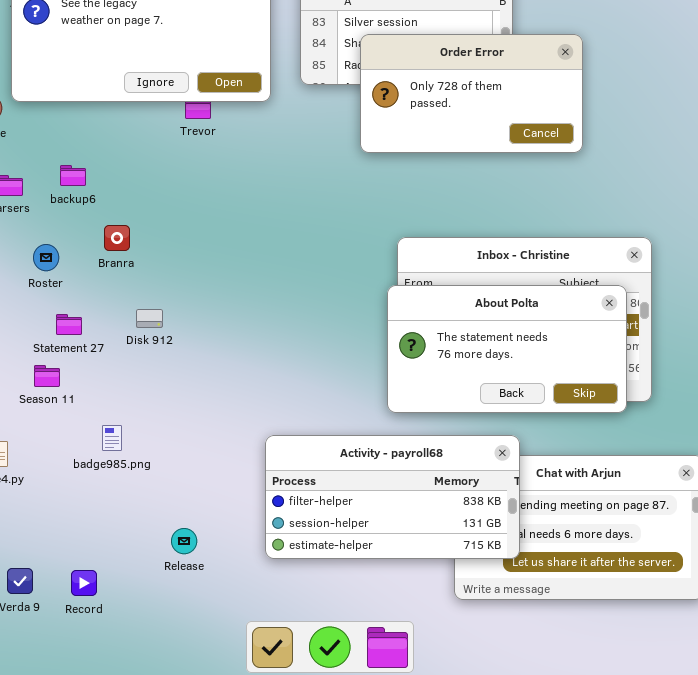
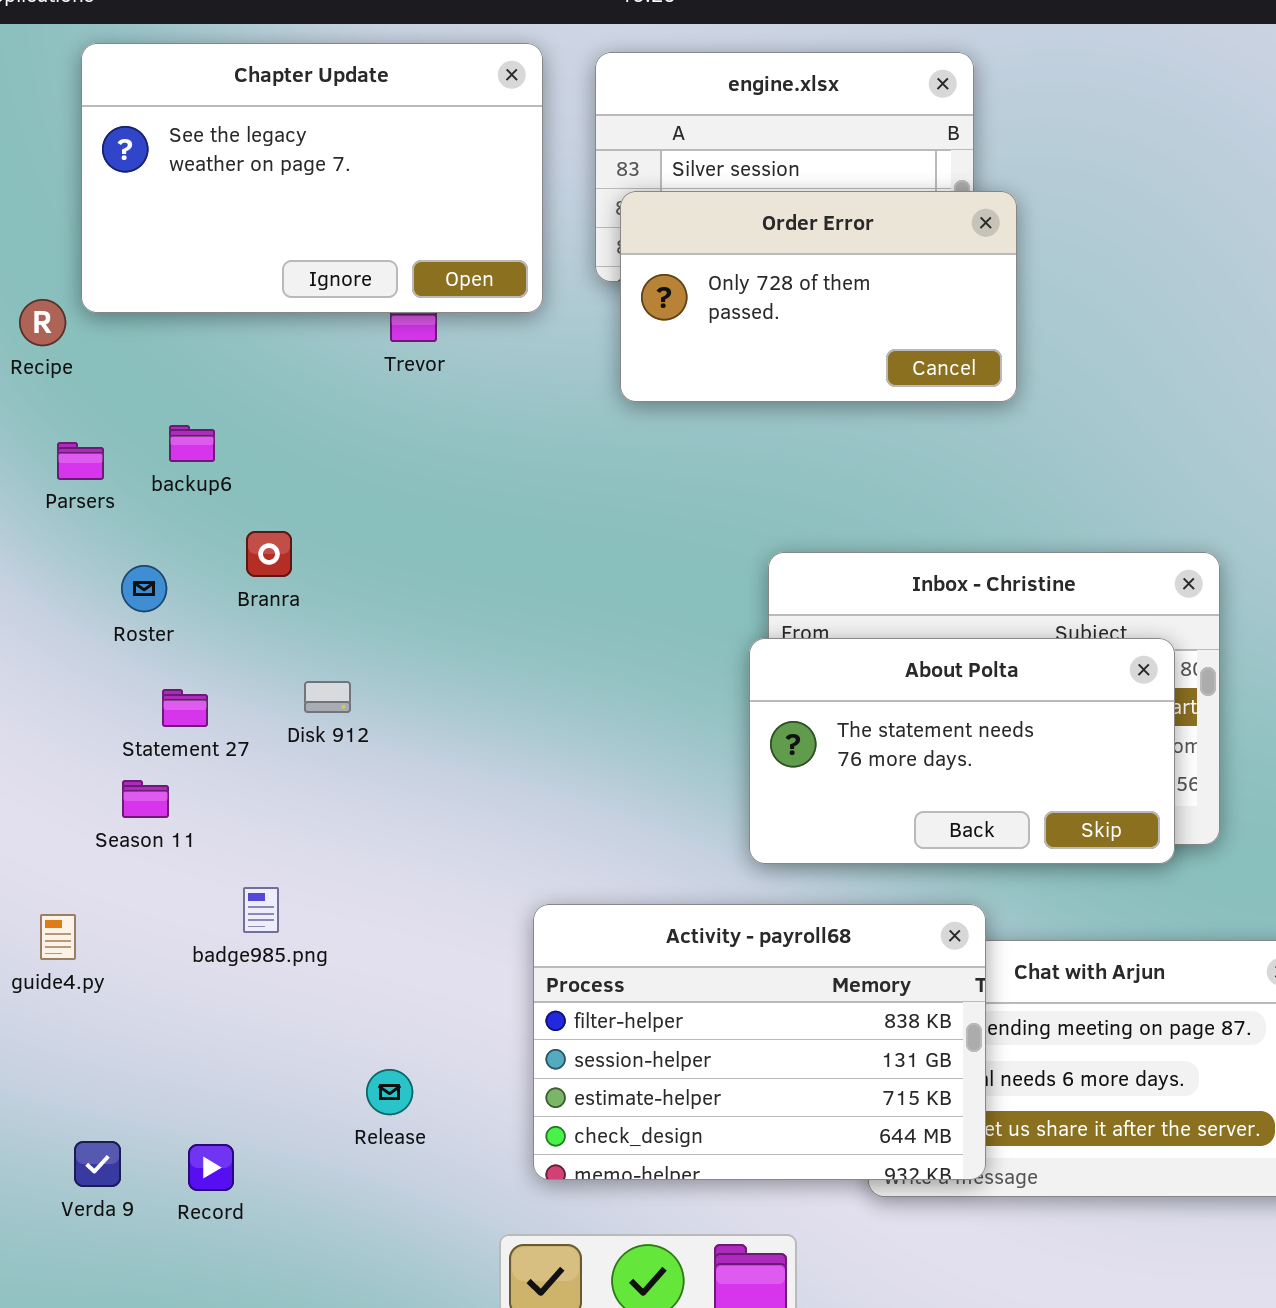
Order Error: [360,34,583,153] -> [620,191,1017,402], moved
Activity - payroll68: [265,435,520,559] -> [533,904,986,1180], resized

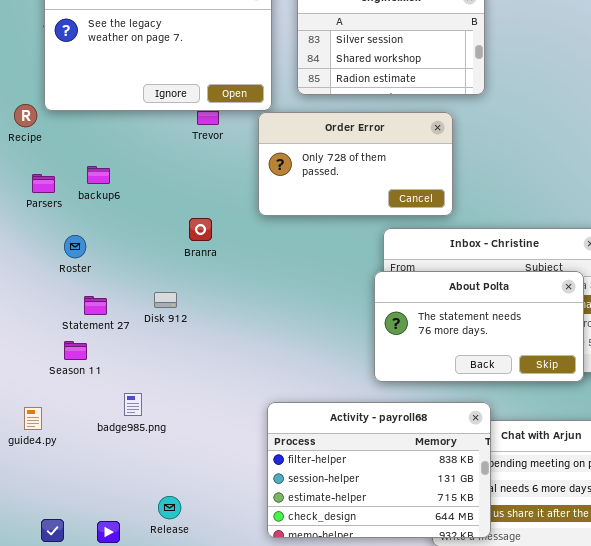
Order Error: [620,191,1017,402] -> [258,112,453,216], moved
Branra: [246,531,292,577] -> [189,218,212,241], moved
Release: [366,1069,413,1115] -> [158,496,181,519], moved

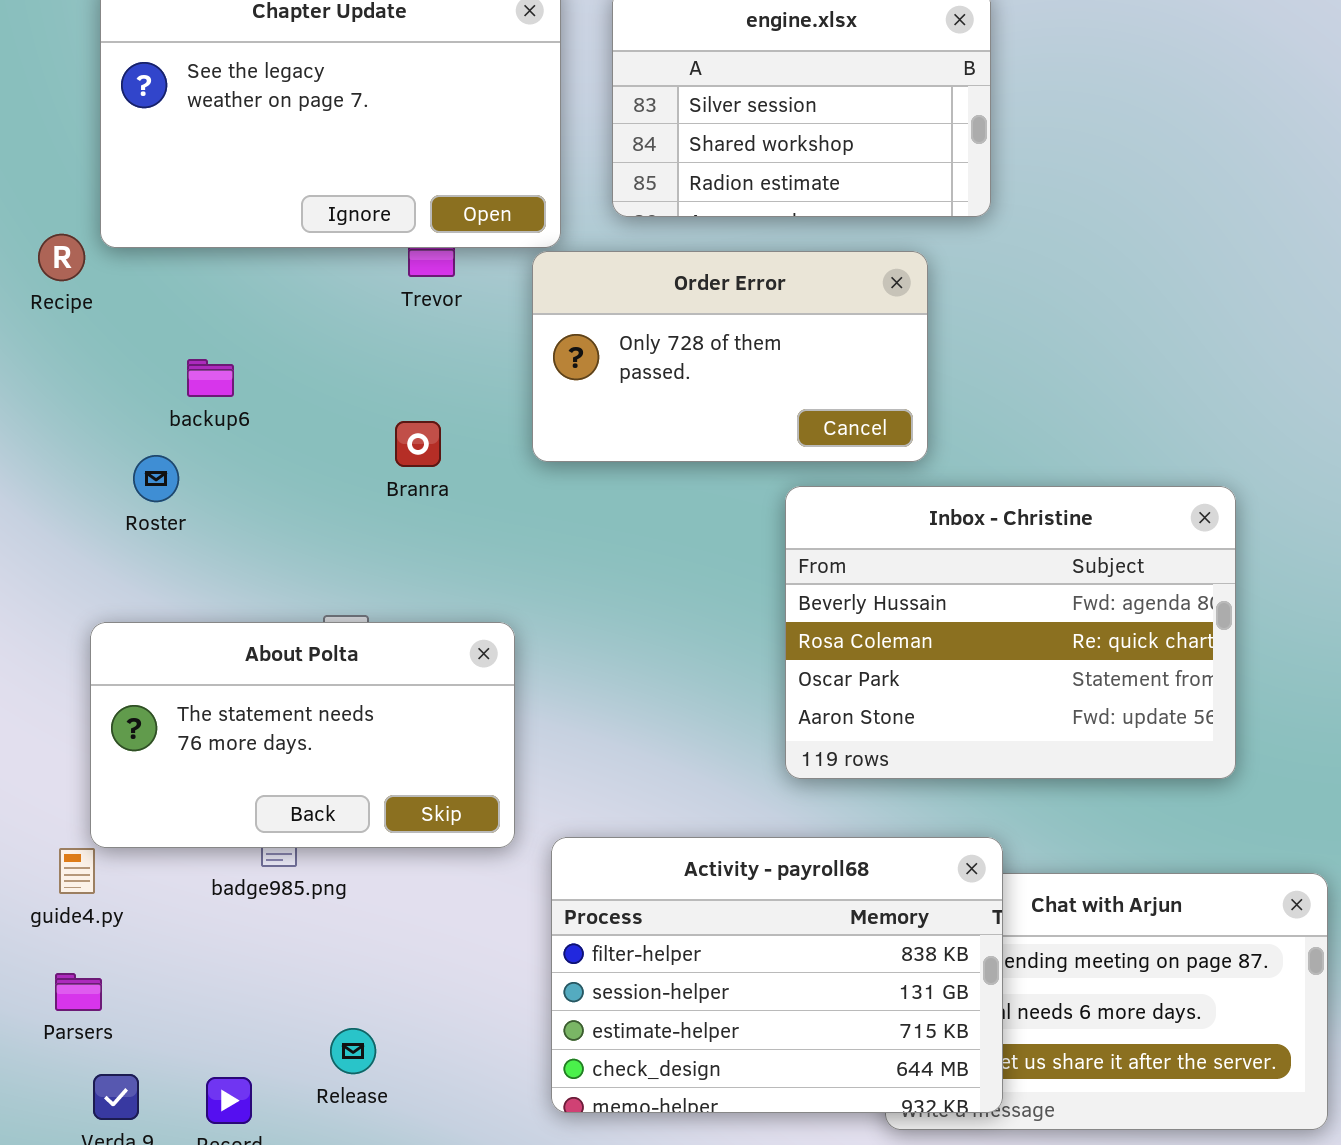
Parsers: [32,174,55,193] -> [55,973,102,1011], moved
Branra: [189,218,212,241] -> [395,421,441,467], moved
Roster: [64,235,86,258] -> [133,455,179,502], moved
About Polta: [374,271,584,382] -> [90,622,515,848], moved

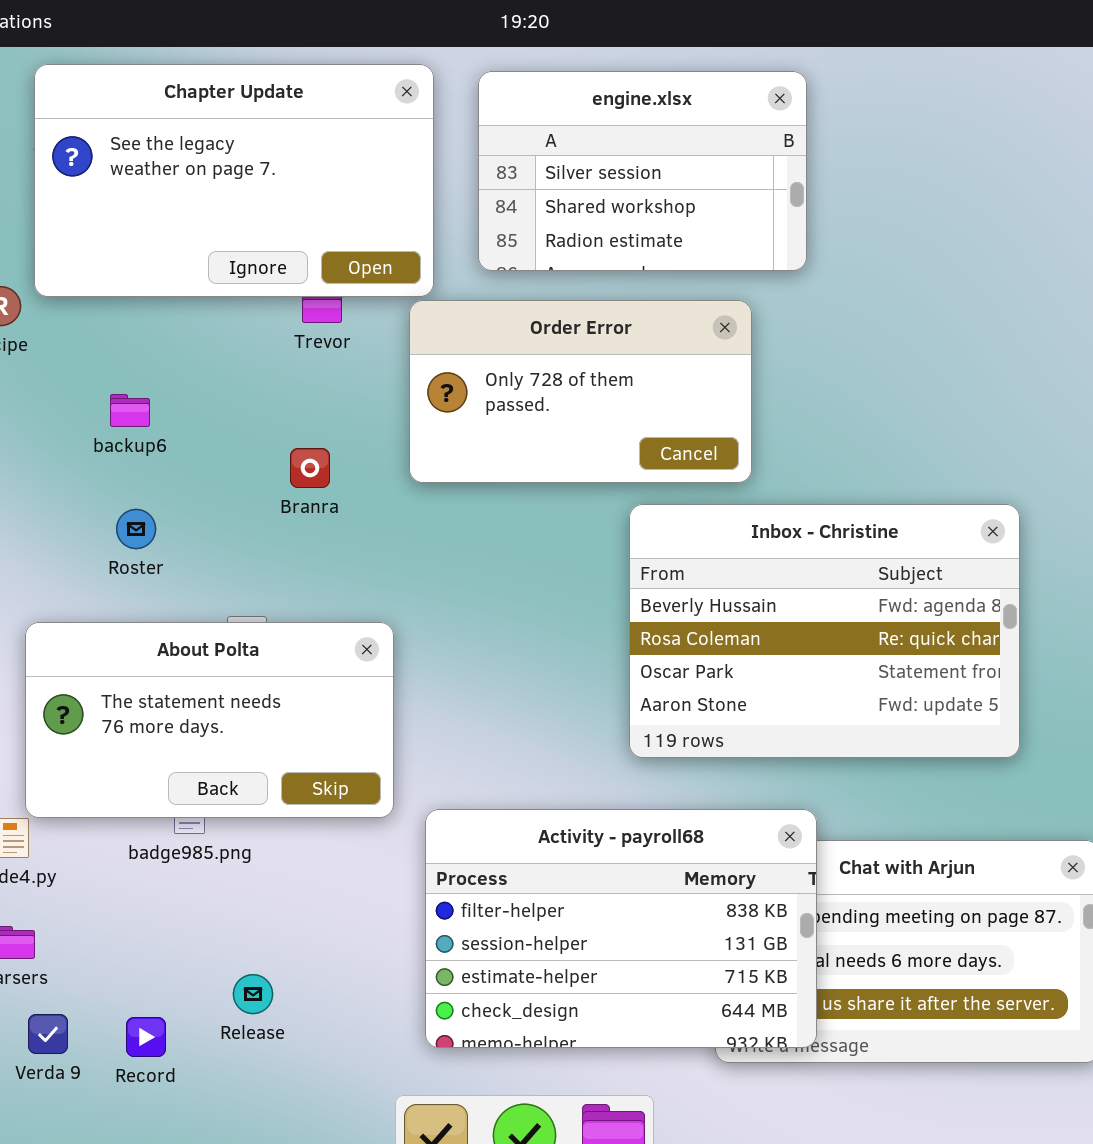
Roster: [133,455,179,502] -> [116,509,156,549], moved

